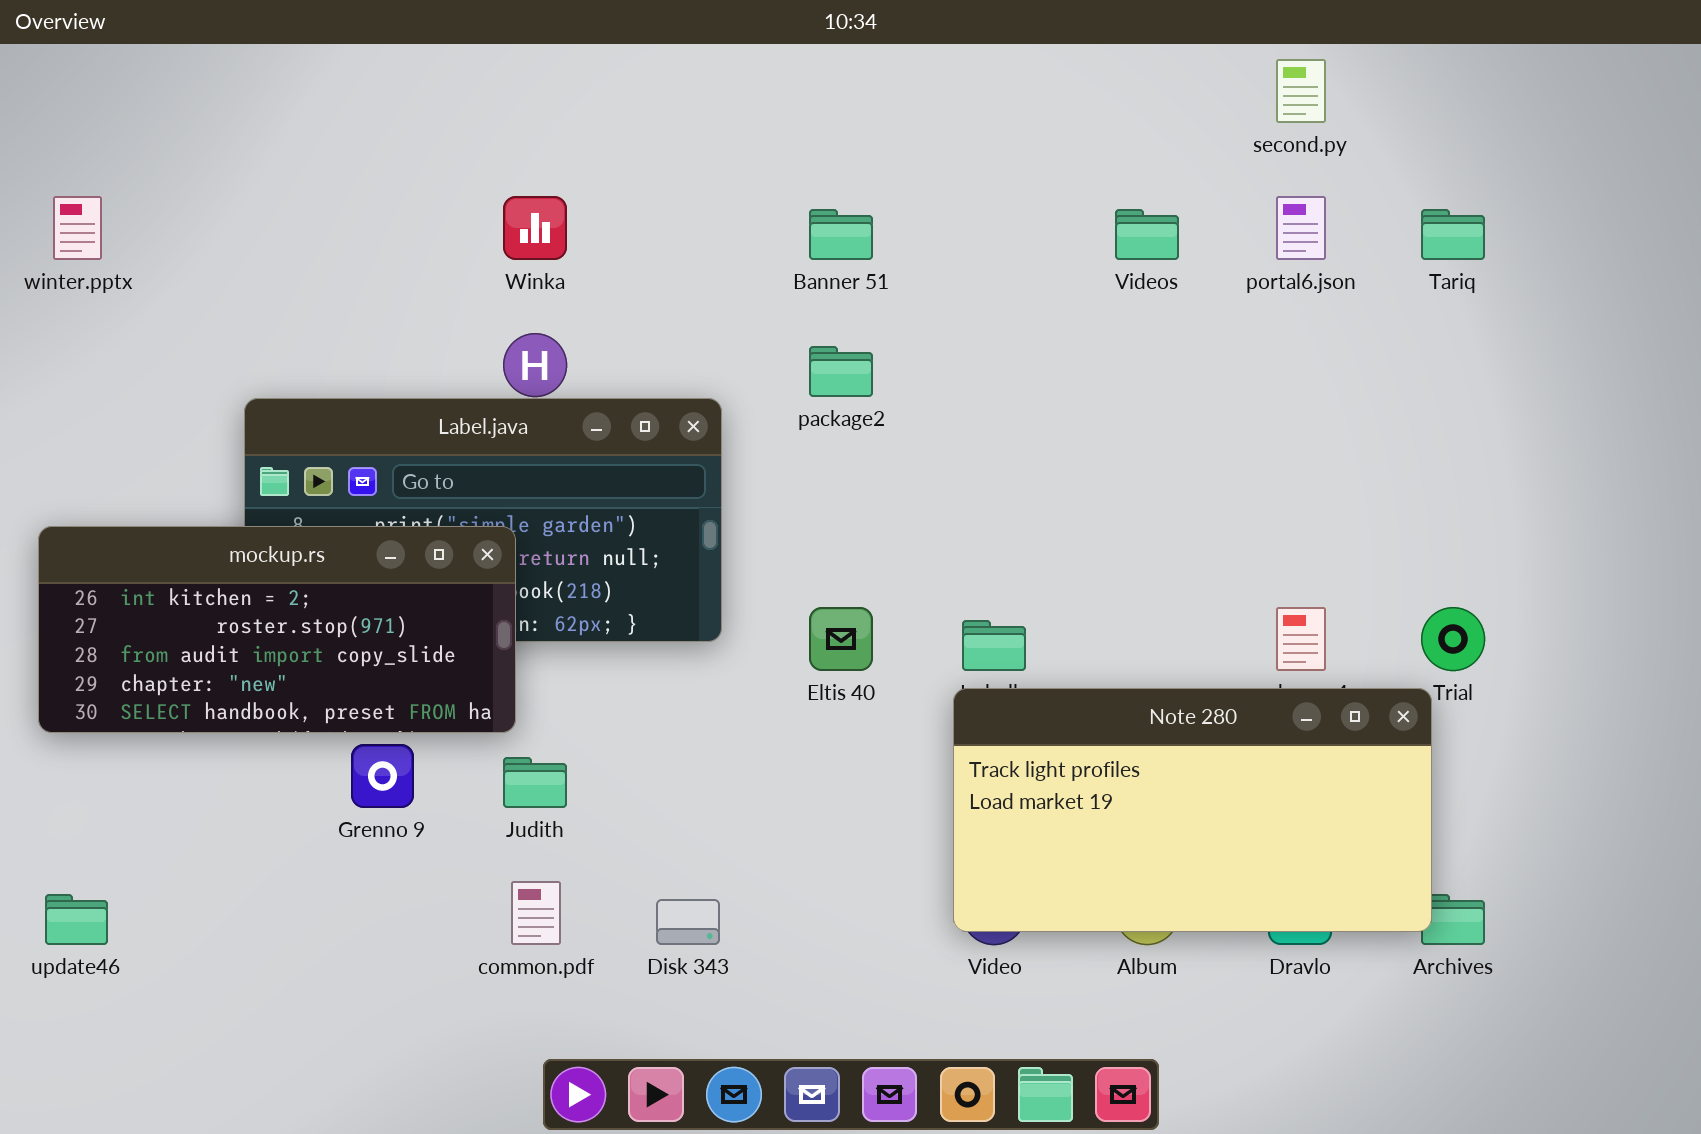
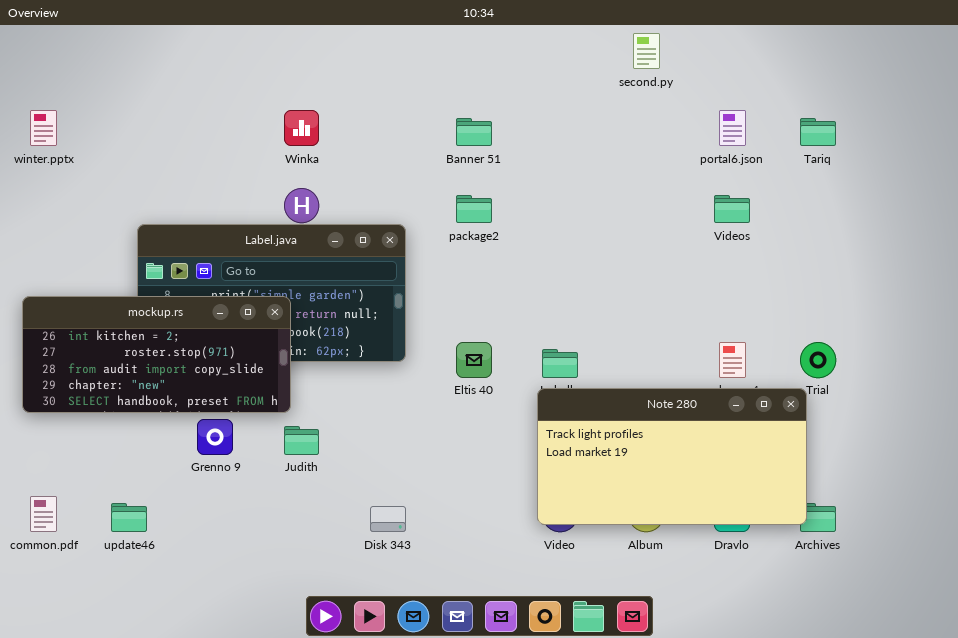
second.py: [1276,59,1326,123] -> [633,33,660,69], moved
Videos: [1115,209,1179,260] -> [714,195,750,223], moved
common.pdf: [511,881,561,945] -> [30,496,57,532], moved
update46: [45,894,108,945] -> [111,503,147,532], moved

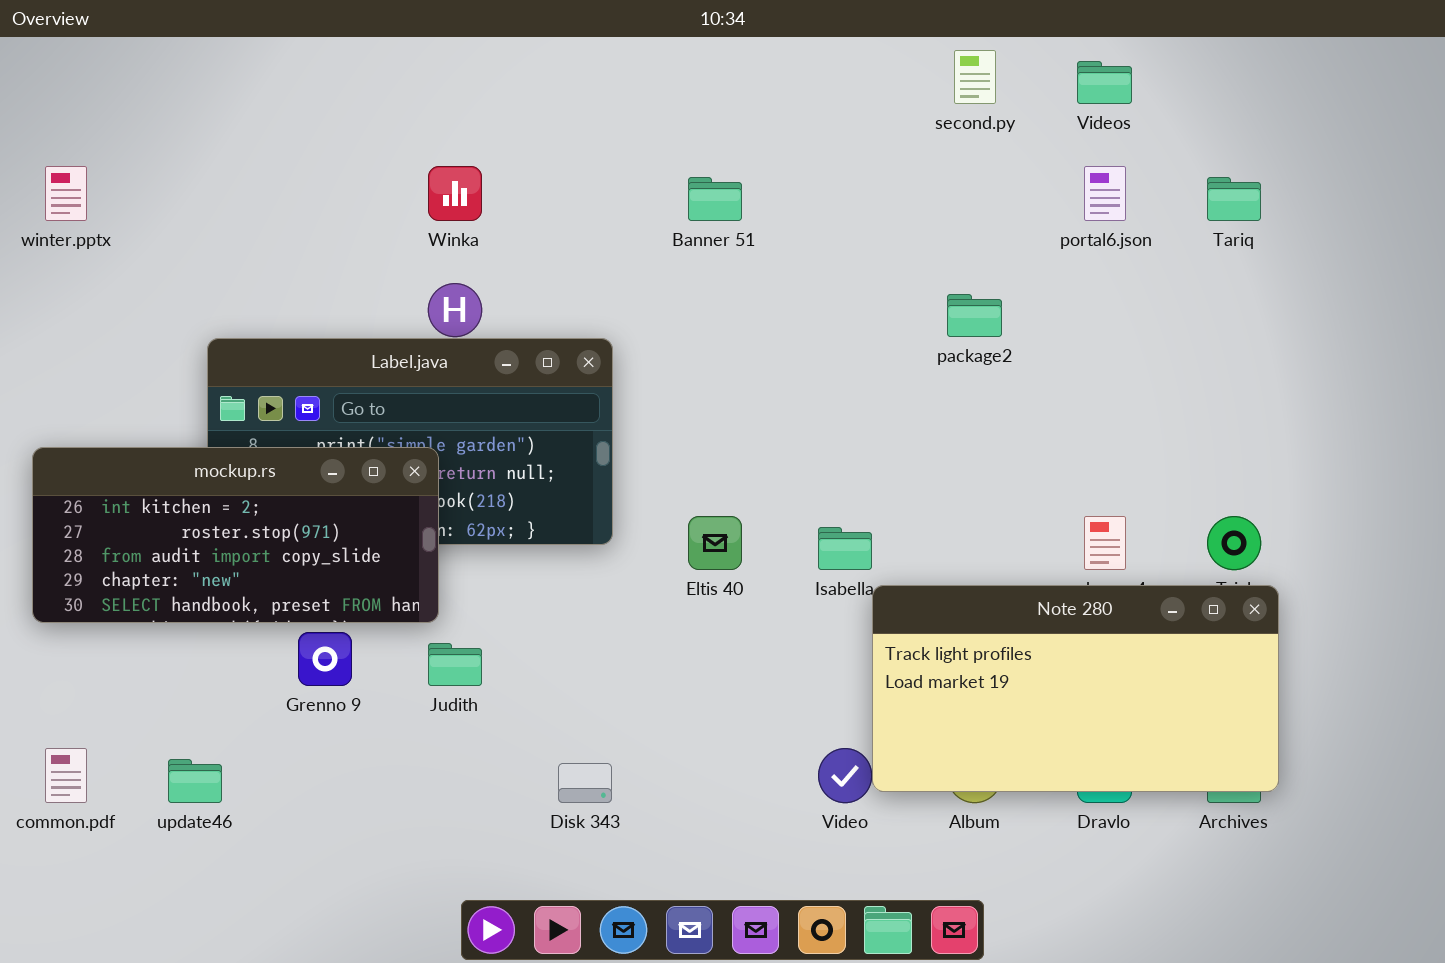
package2: [456,195,492,223] -> [947,294,1002,337], moved
Videos: [714,195,750,223] -> [1077,61,1132,104], moved
Note 280: [537,388,807,525] -> [872,585,1279,792], moved

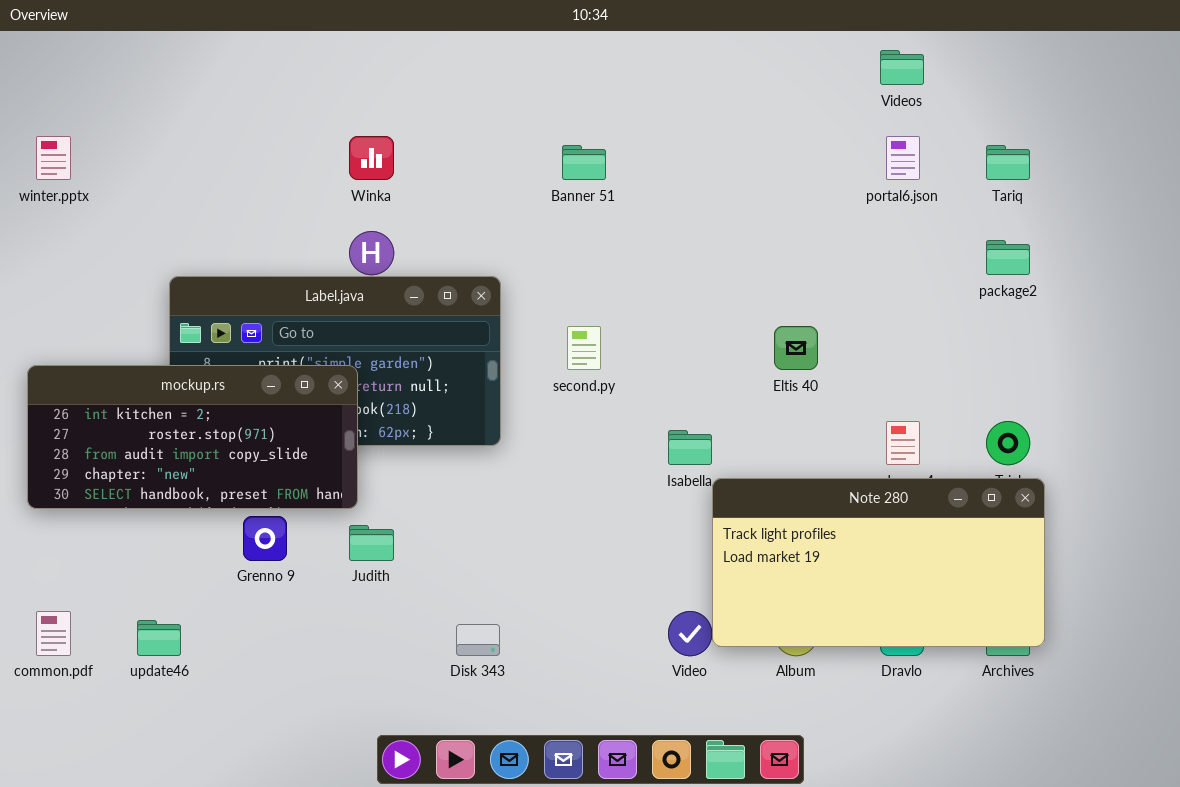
second.py: [954,50,996,104] -> [567,326,601,370], moved
package2: [947,294,1002,337] -> [986,240,1030,275], moved
Eltis 40: [688,516,742,570] -> [774,326,818,370], moved

